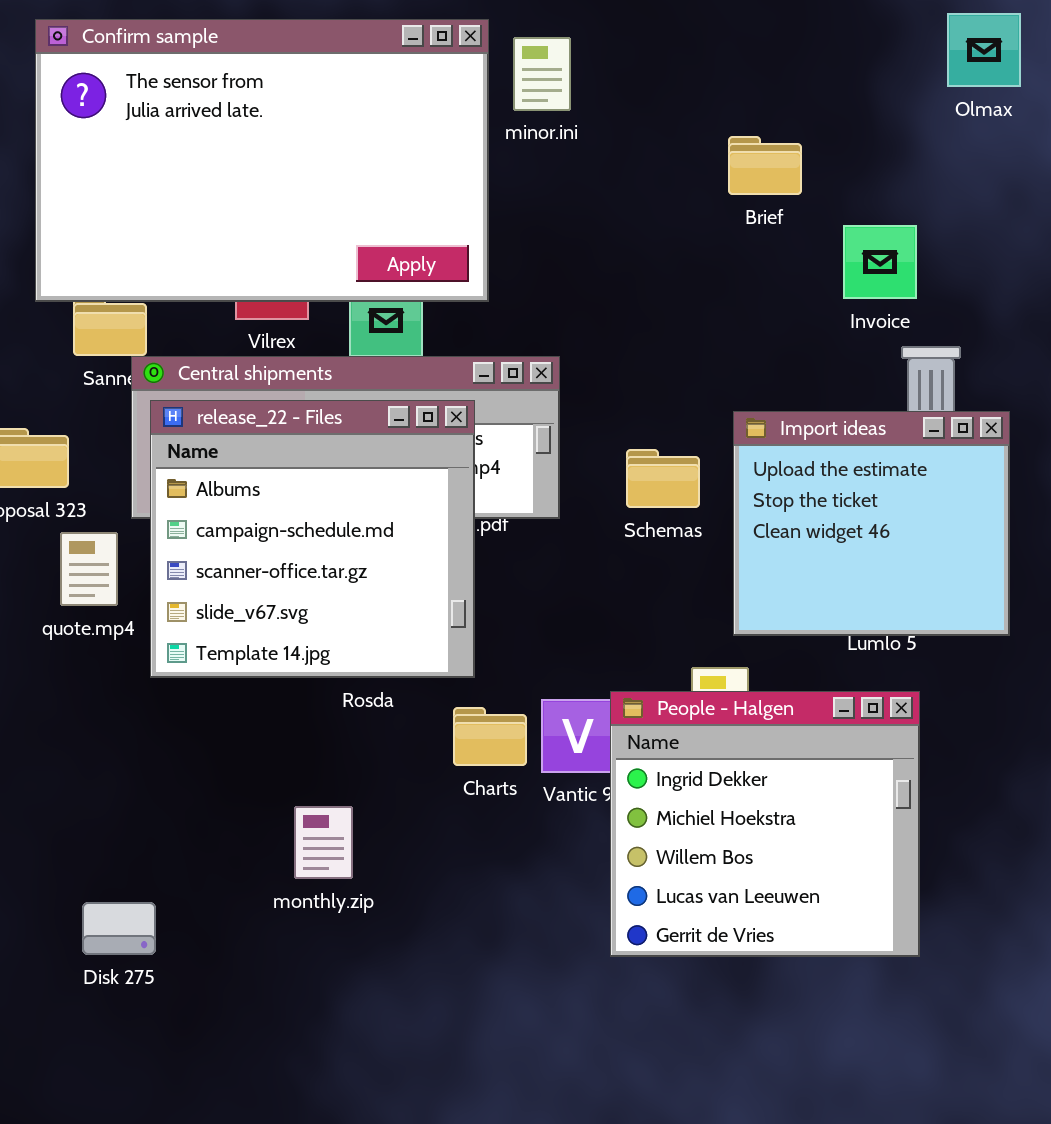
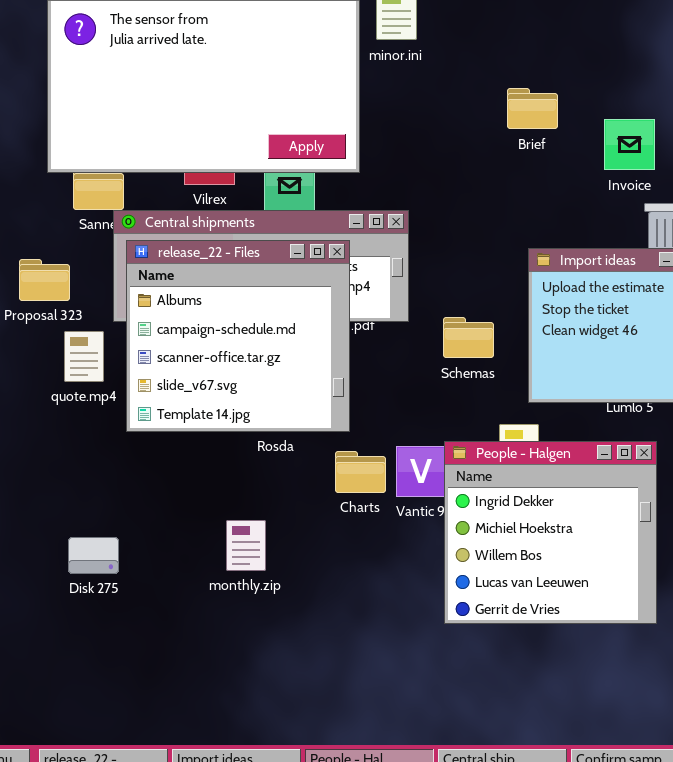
Brief: [728,136,802,195] -> [507,88,558,129], moved
Schemas: [626,449,700,508] -> [443,317,494,358], moved
Disk 275: [82,902,156,955] -> [68,537,119,574], moved

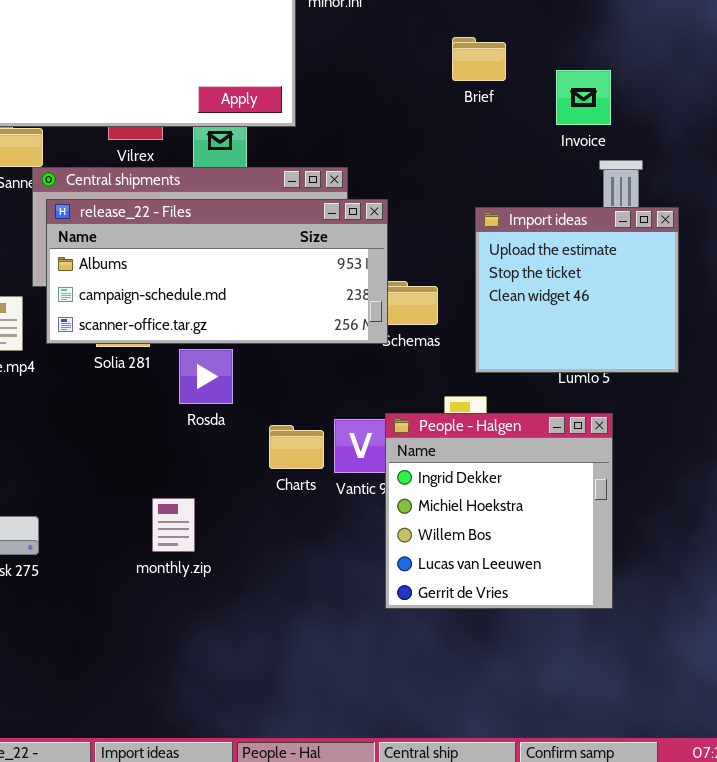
release_22 - Files: [126,240,350,432] -> [46,199,388,344], resized

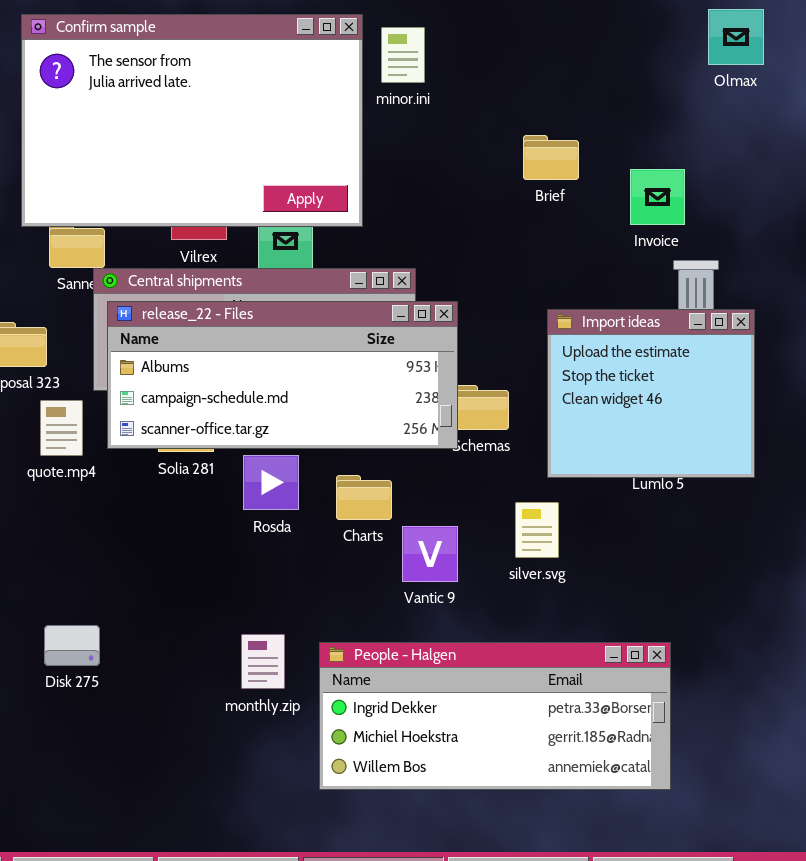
People - Halgen: [385,413,613,609] -> [319,642,671,790], moved, resized
Charts: [269,425,324,469] -> [336,475,392,520], moved
monthly.zip: [152,498,195,552] -> [241,634,285,689], moved

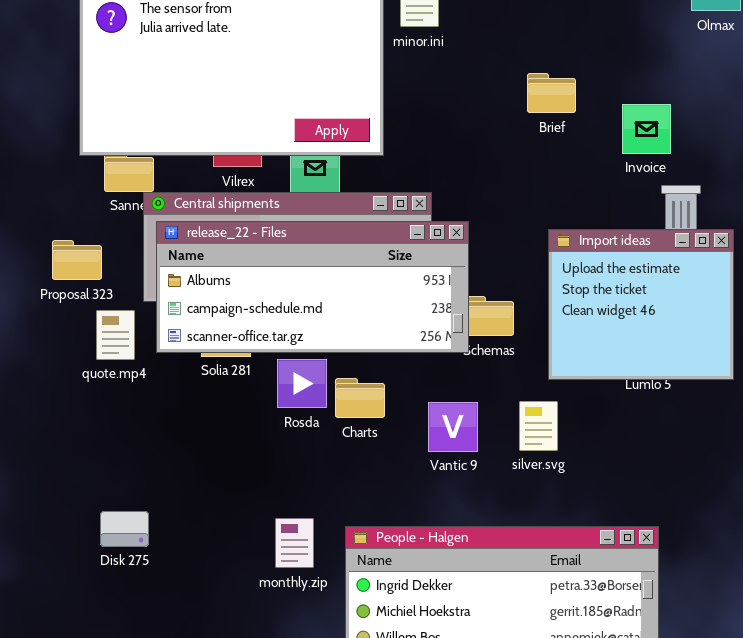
Charts: [336,475,392,520] -> [335,378,385,418], moved
Vantic 9: [402,526,458,582] -> [428,402,478,452], moved

